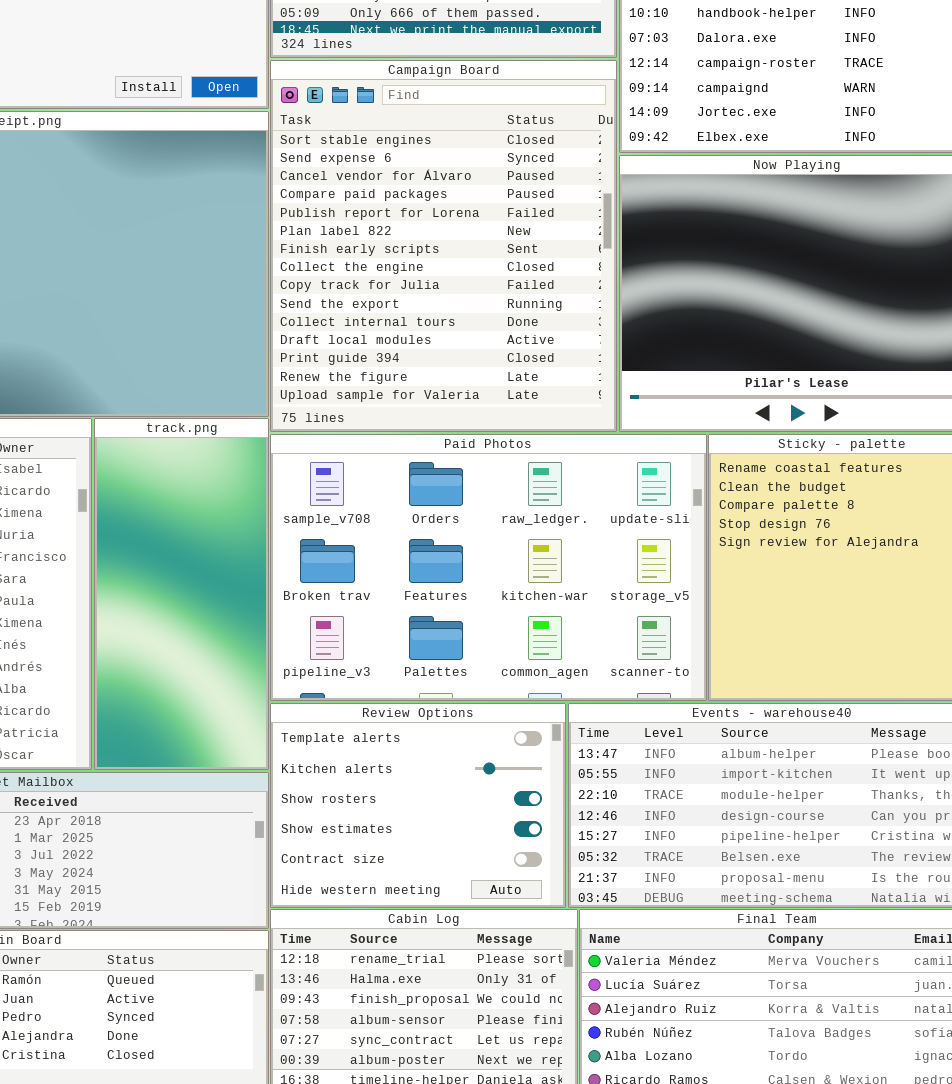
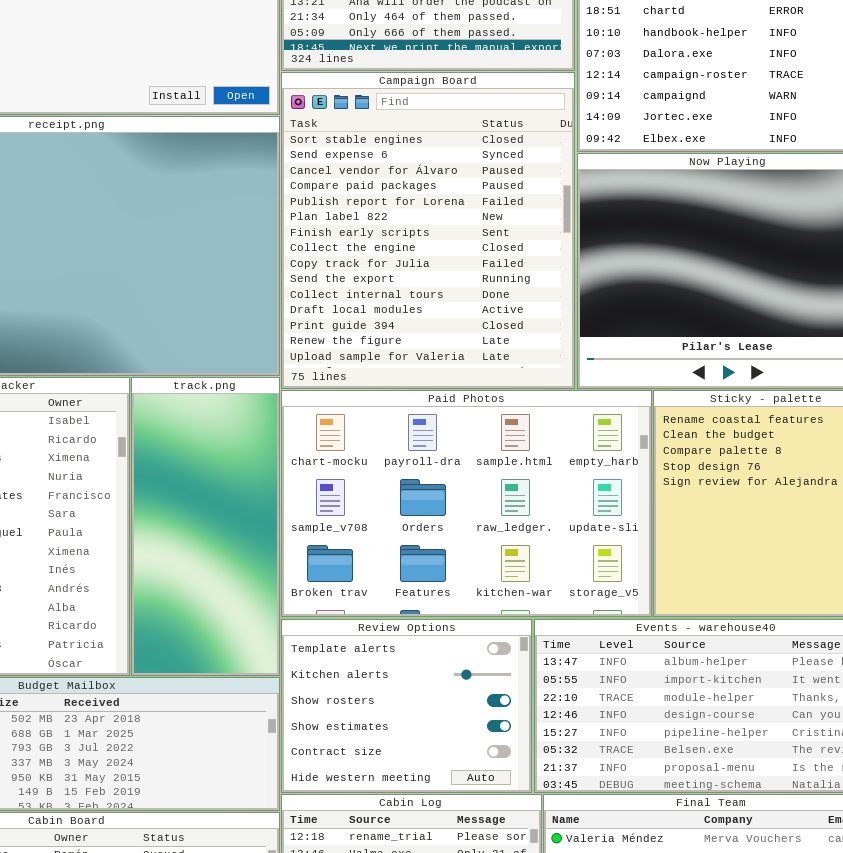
Paid Photos: [270,434,707,701] -> [281,390,652,617], scrolled up 1 row

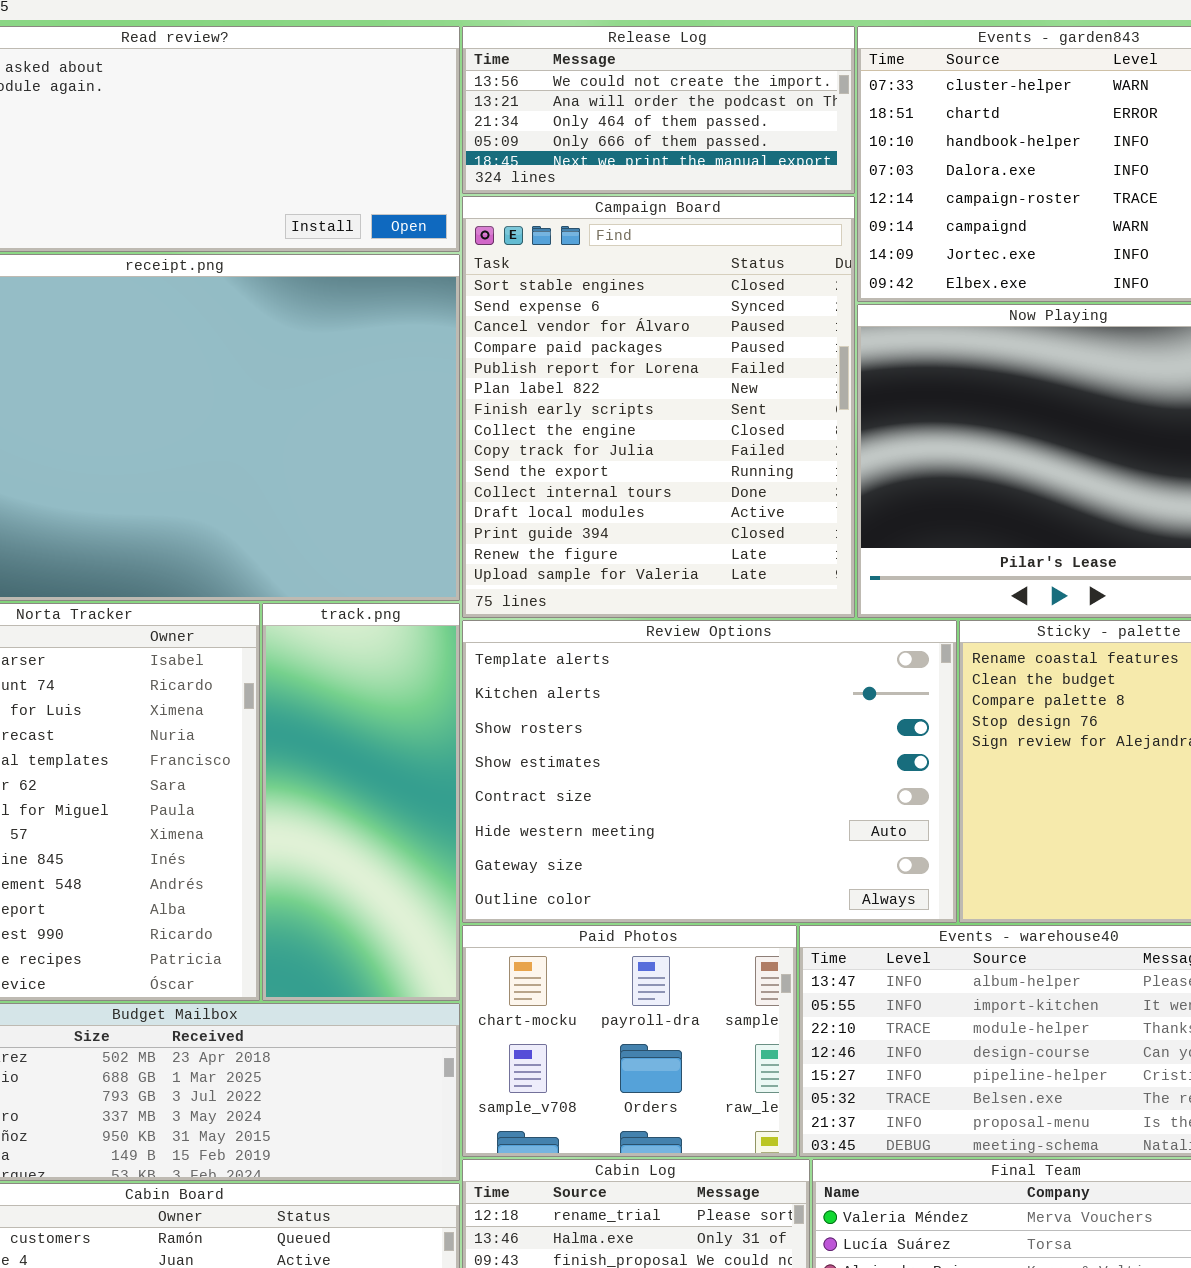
Paid Photos: [281,390,652,617] -> [462,925,797,1157], moved, resized
Review Options: [281,619,532,793] -> [462,620,957,923], moved, resized

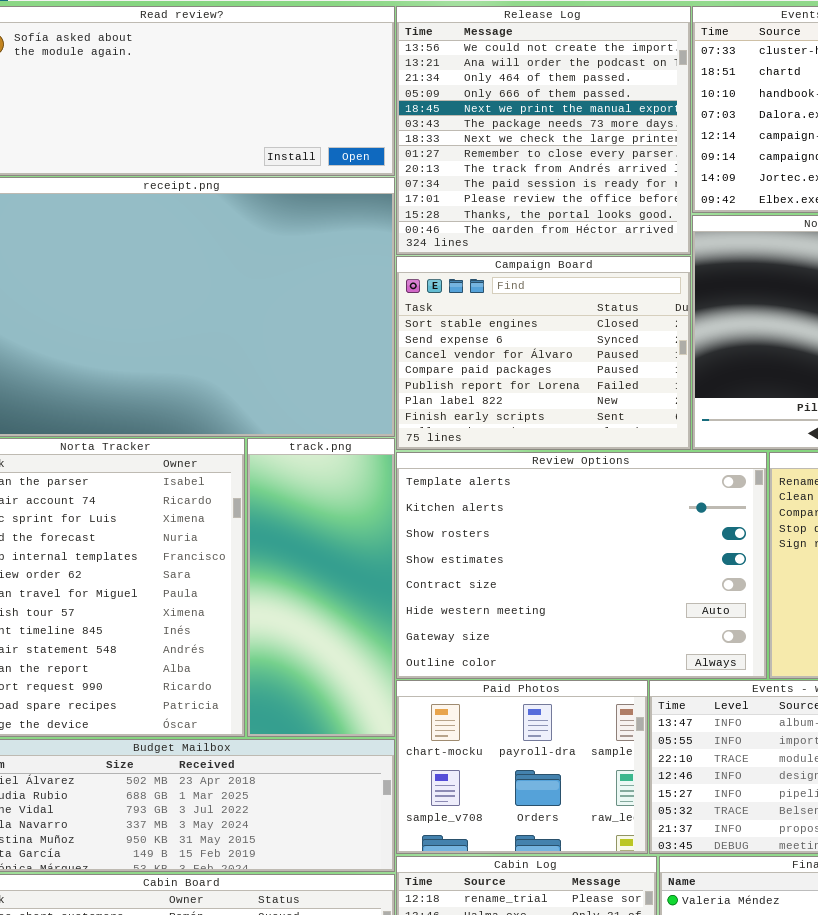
Release Log: [462,26,855,194] -> [396,6,691,255], resized
Campaign Board: [462,196,855,618] -> [396,256,691,450], resized

